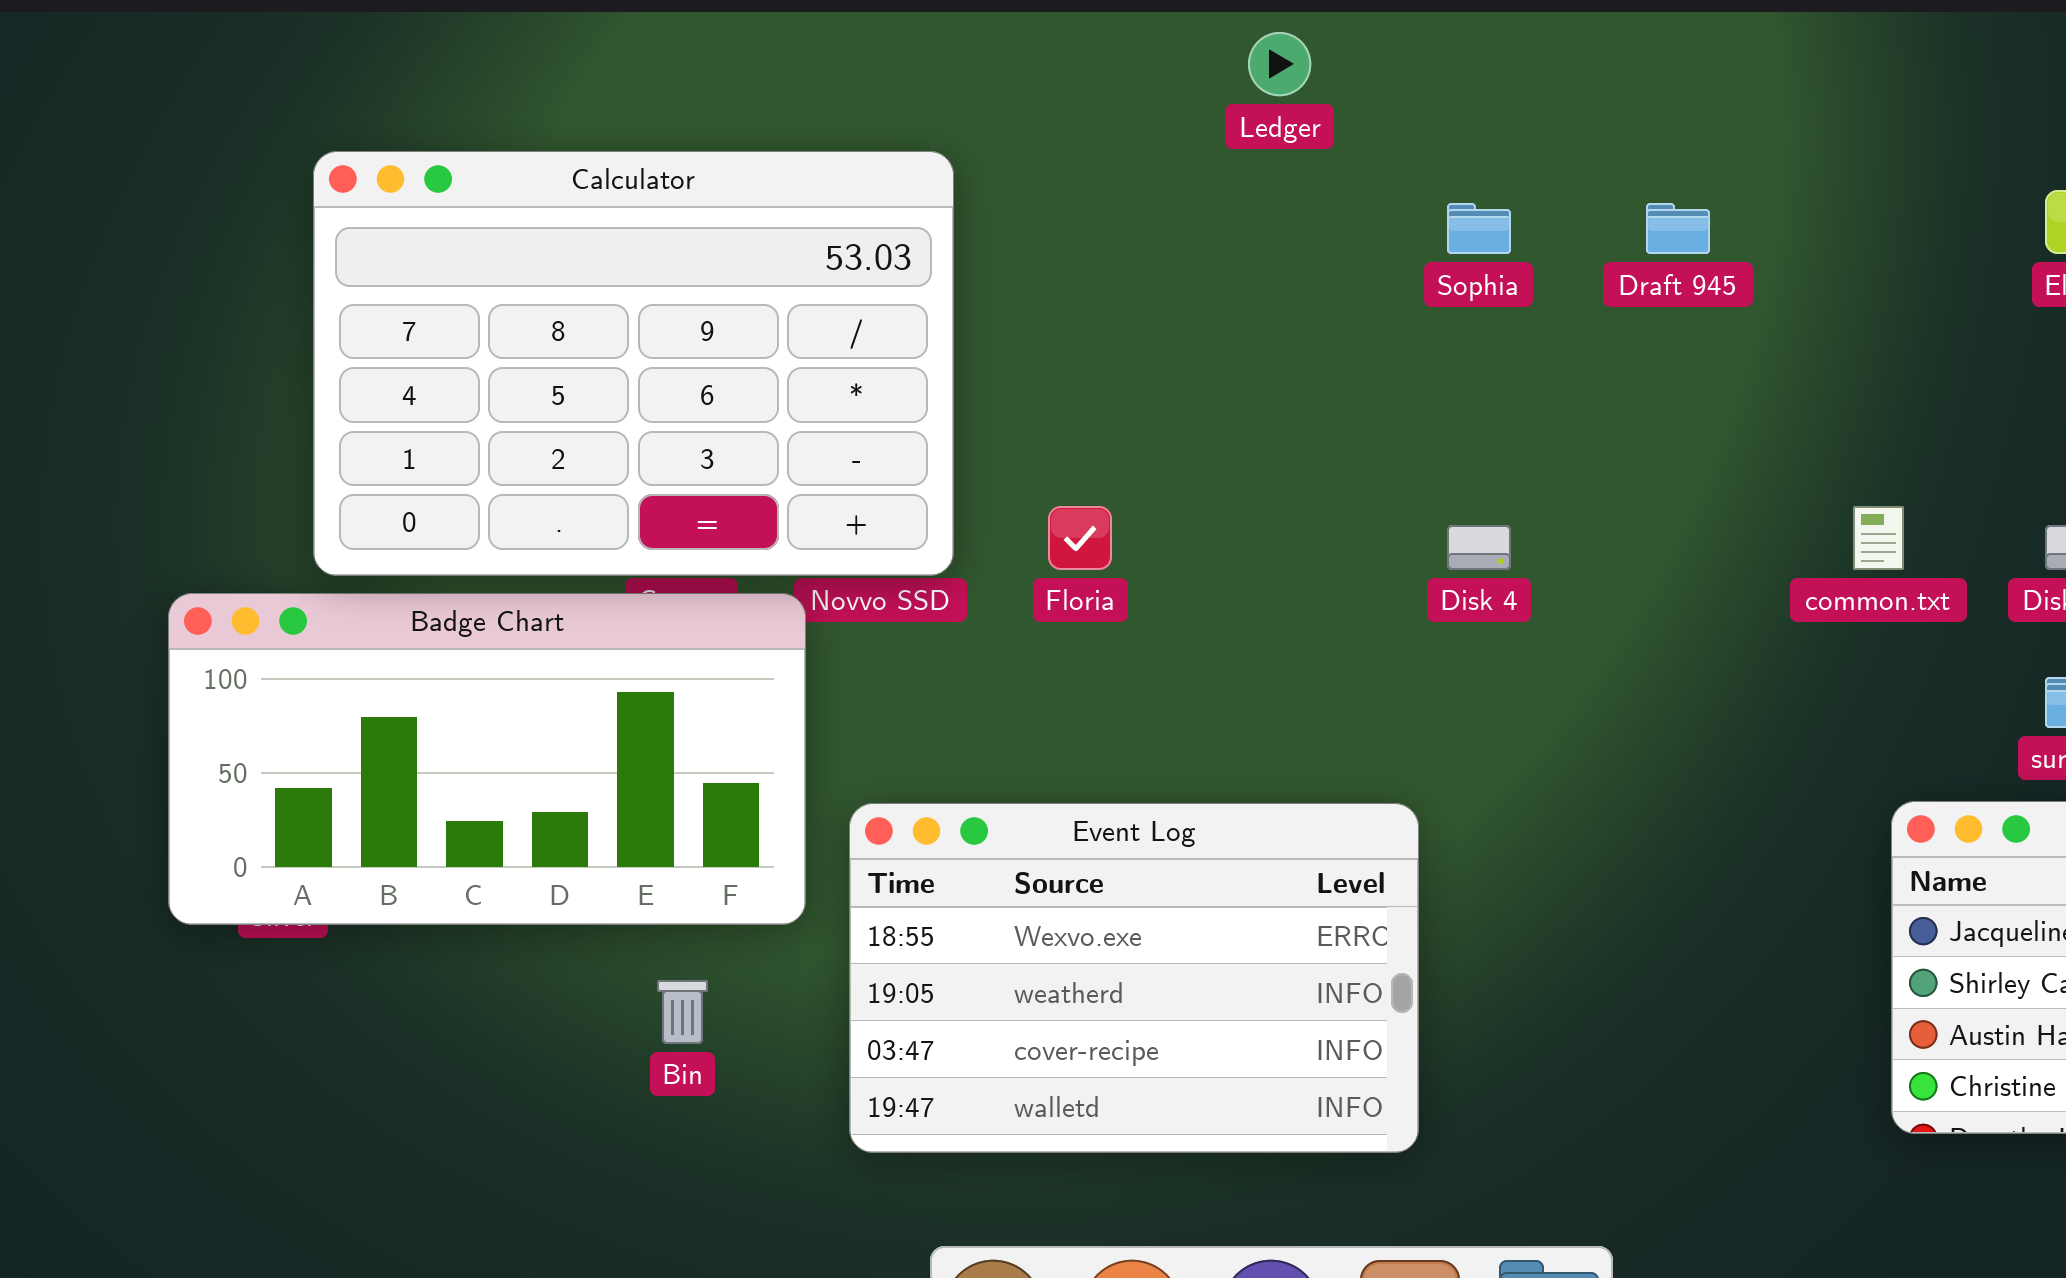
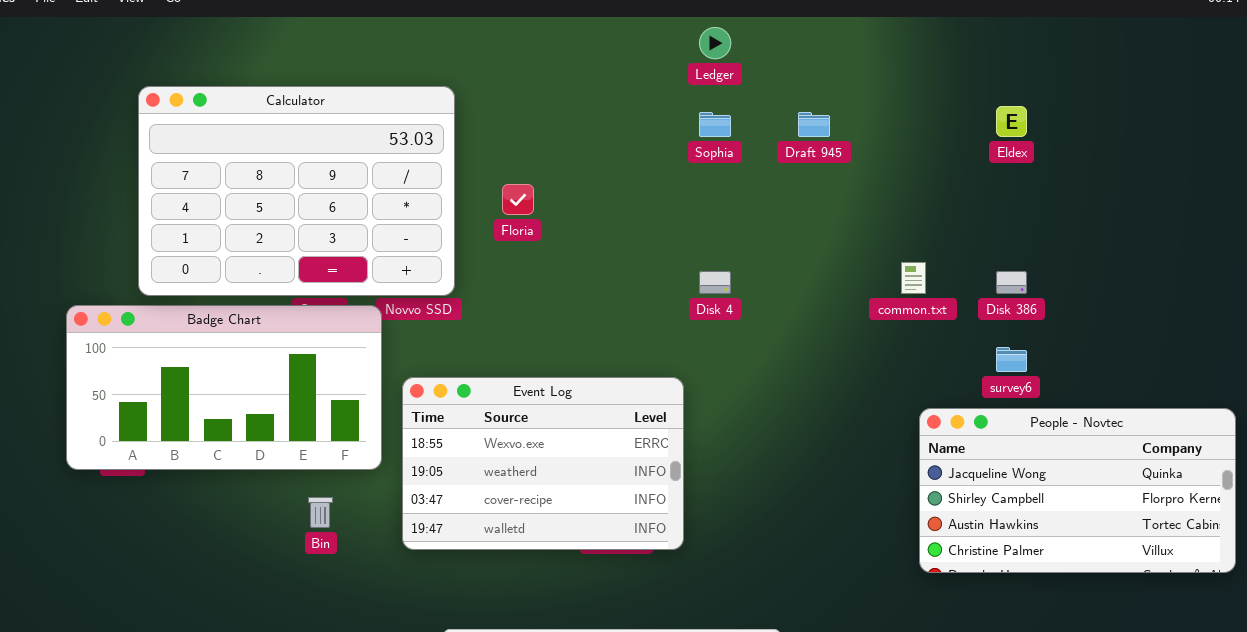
Ledger: [1248,32,1311,96] -> [699,27,731,59], moved
Floria: [1048,506,1112,570] -> [502,184,534,215], moved
Event Log: [849,803,1419,1153] -> [402,377,684,550], moved

